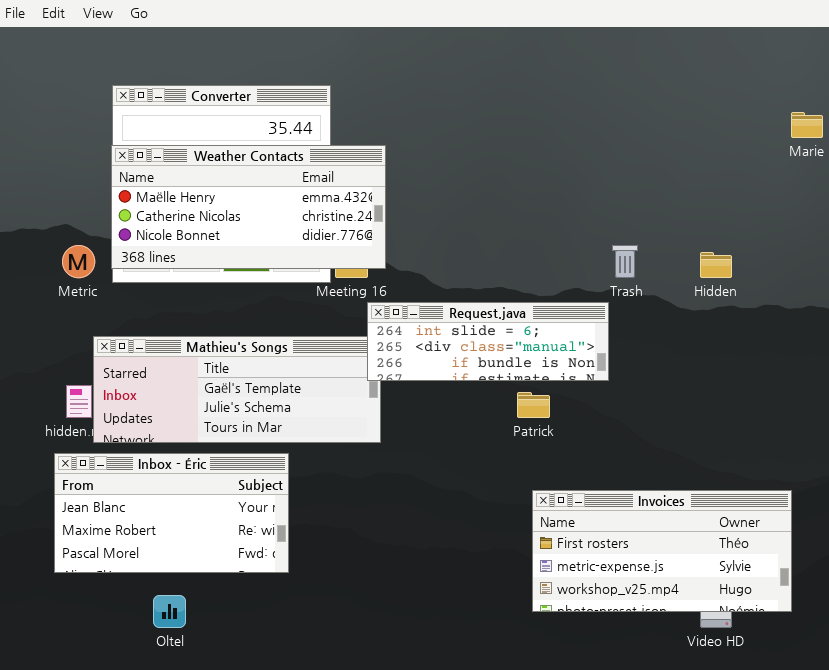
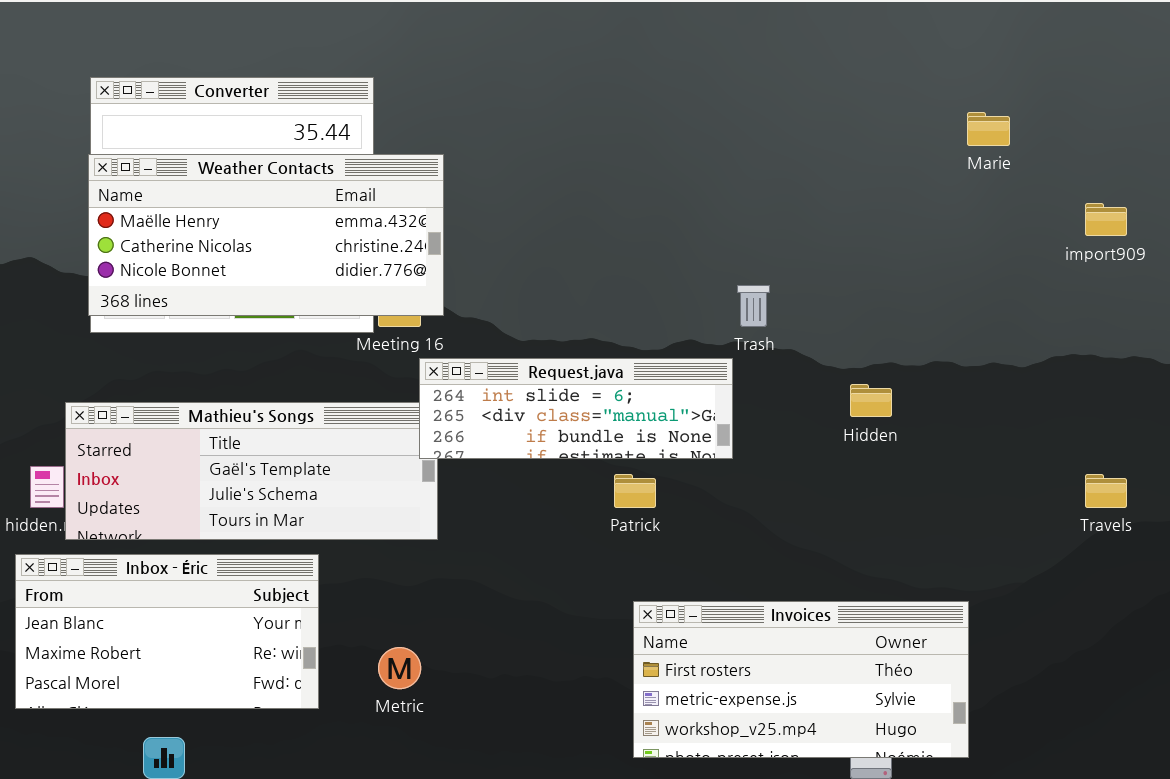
Metric: [62,245,95,278] -> [378,647,421,689], moved
Hidden: [700,252,732,278] -> [850,384,892,417], moved

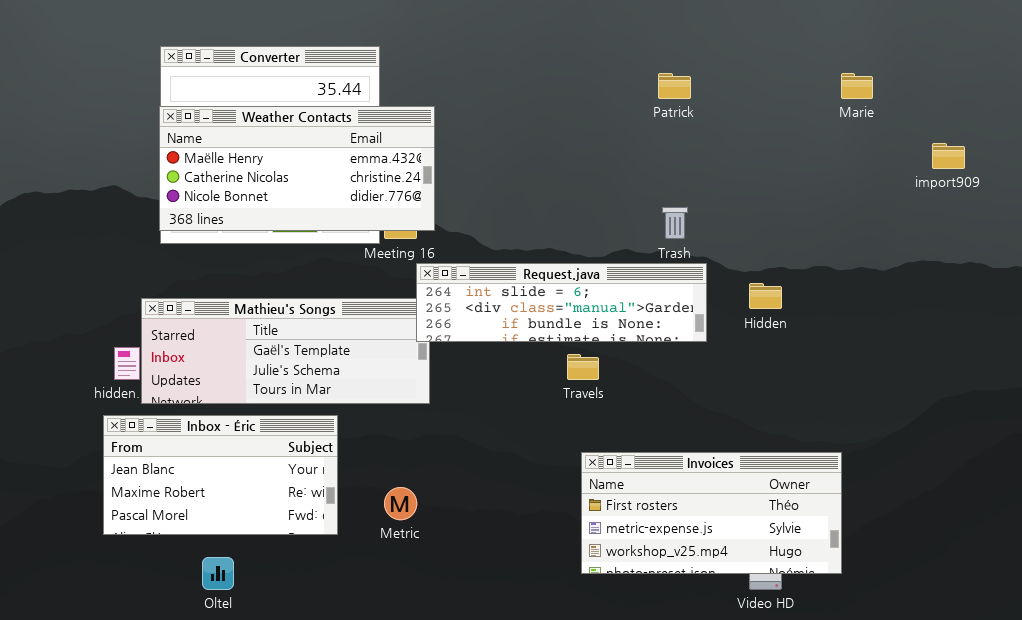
Request.java: [419,358,733,459] -> [416,263,707,342], resized
Patrick: [614,474,656,508] -> [658,73,691,99], moved
Travels: [1085,474,1127,508] -> [567,354,599,380], moved

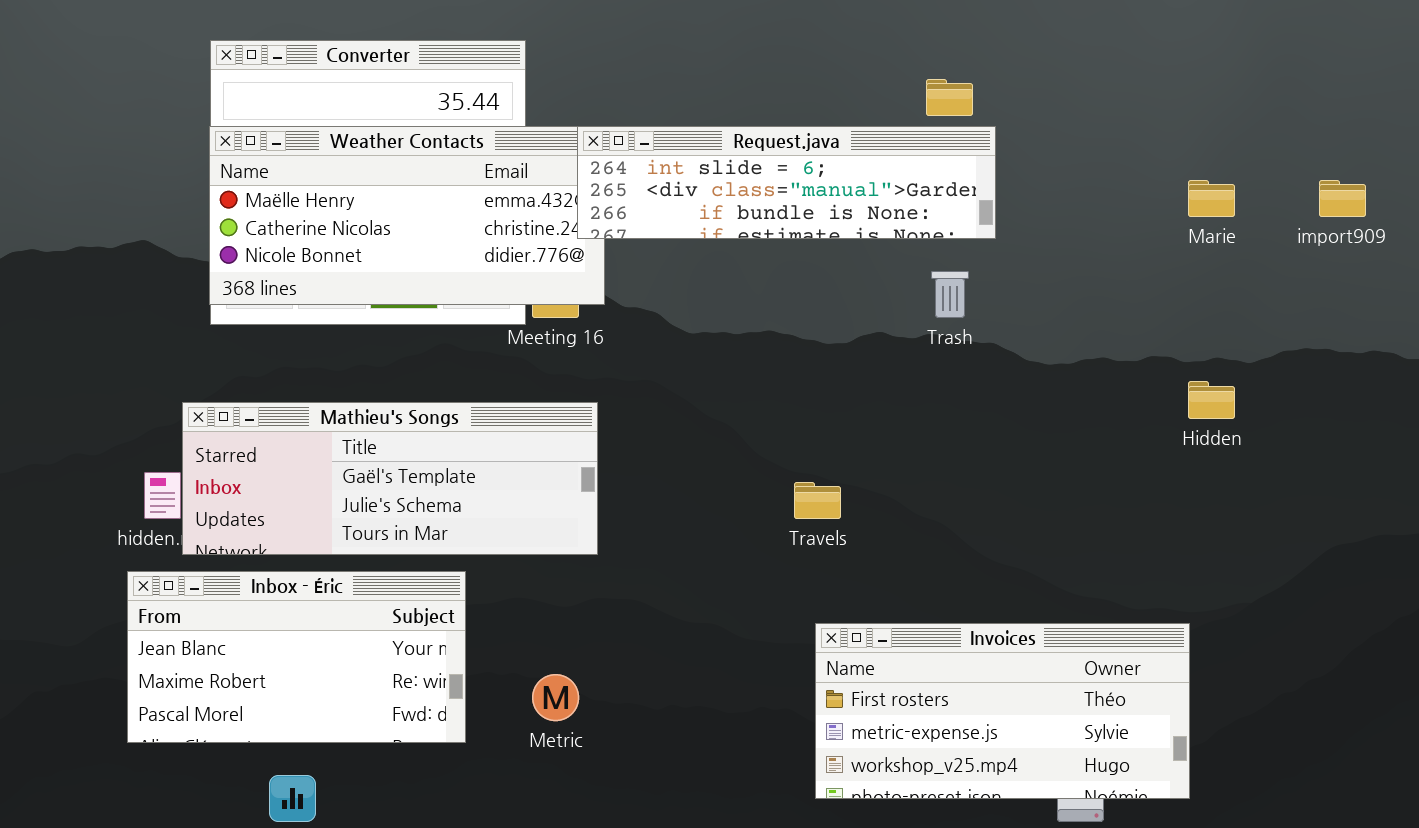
Marie: [841,73,873,99] -> [1188,180,1235,217], moved
Request.java: [416,263,707,342] -> [577,126,996,239], moved
Hidden: [749,283,782,309] -> [1188,381,1235,419], moved

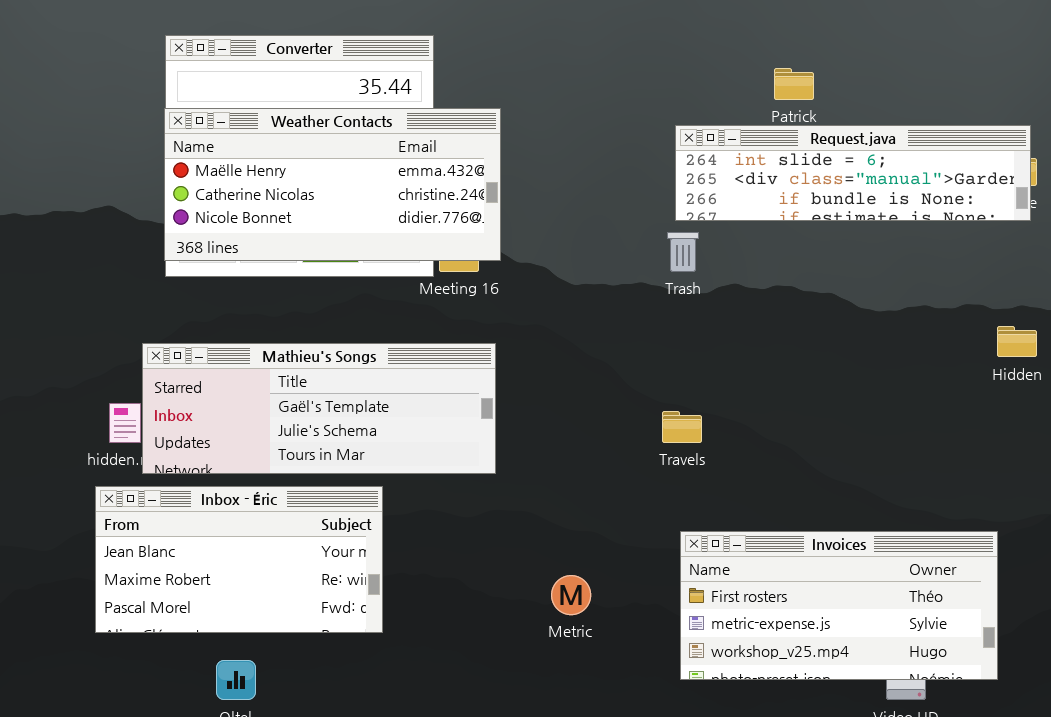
Request.java: [577,126,996,239] -> [675,125,1031,221], moved
Trash: [931,271,969,318] -> [667,232,699,272], moved
Metric: [532,674,579,721] -> [551,575,591,615], moved

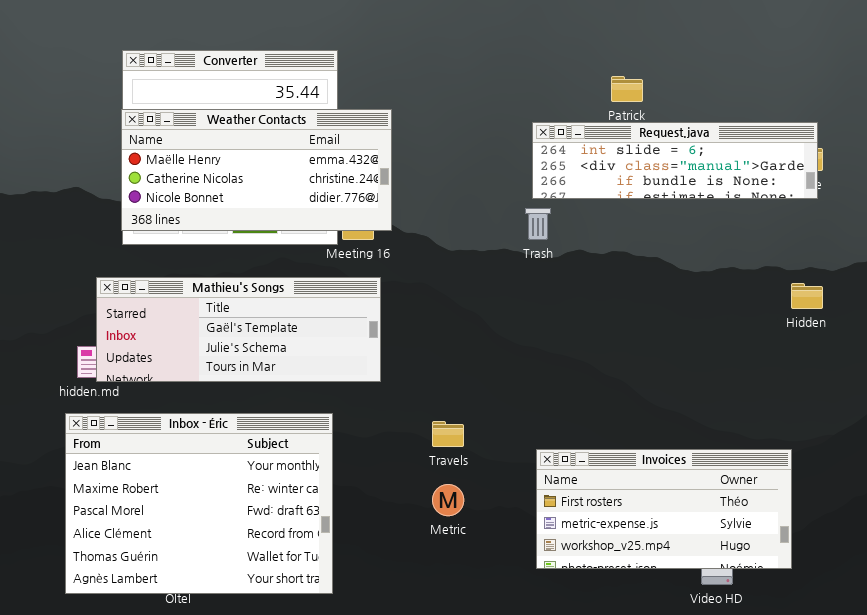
Mathieu's Songs: [142,343,496,474] -> [96,277,381,382], moved
Travels: [662,411,702,443] -> [432,421,464,447], moved
Inbox - Éric: [95,486,383,633] -> [65,413,333,594], resized

